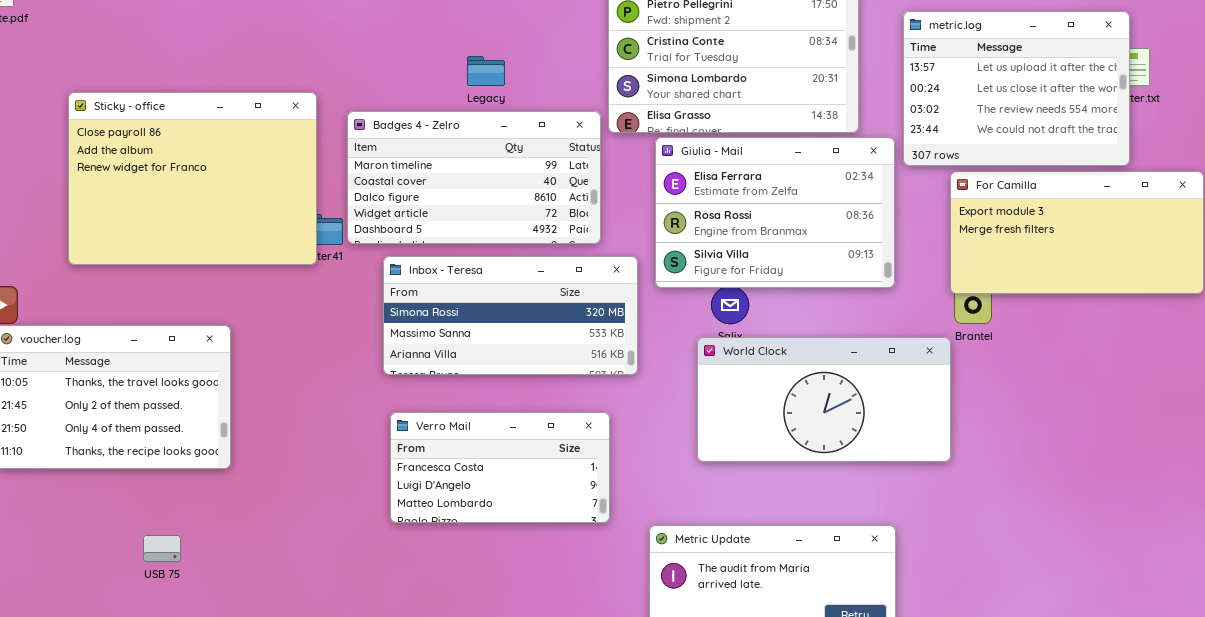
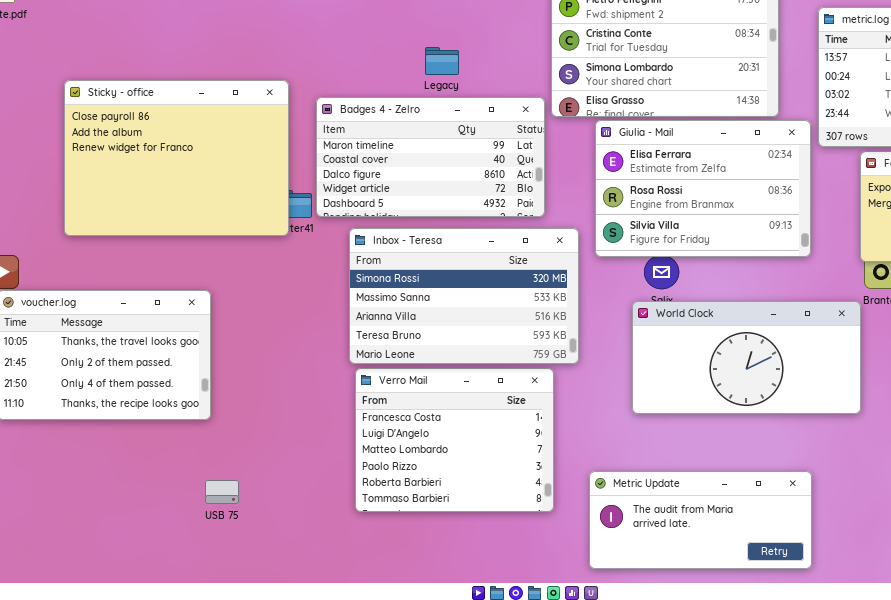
Inbox - Teresa: [383,256,638,375] -> [349,228,579,364], resized
Verro Mail: [390,412,610,523] -> [355,368,554,512], resized
USB 75: [143,535,181,562] -> [205,480,239,504], moved

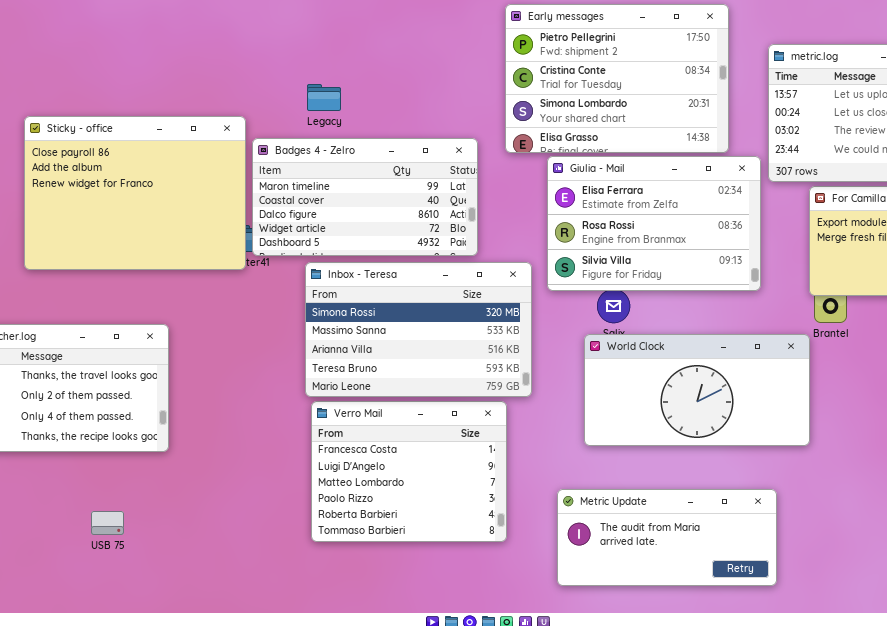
Legacy: [425,47,459,75] -> [307,84,341,111], moved
Badges 4 - Zelro: [316,97,545,217] -> [252,138,478,256], moved
Metric Update: [589,471,812,569] -> [557,489,777,586], moved
USB 75: [205,480,239,504] -> [91,511,124,535], moved

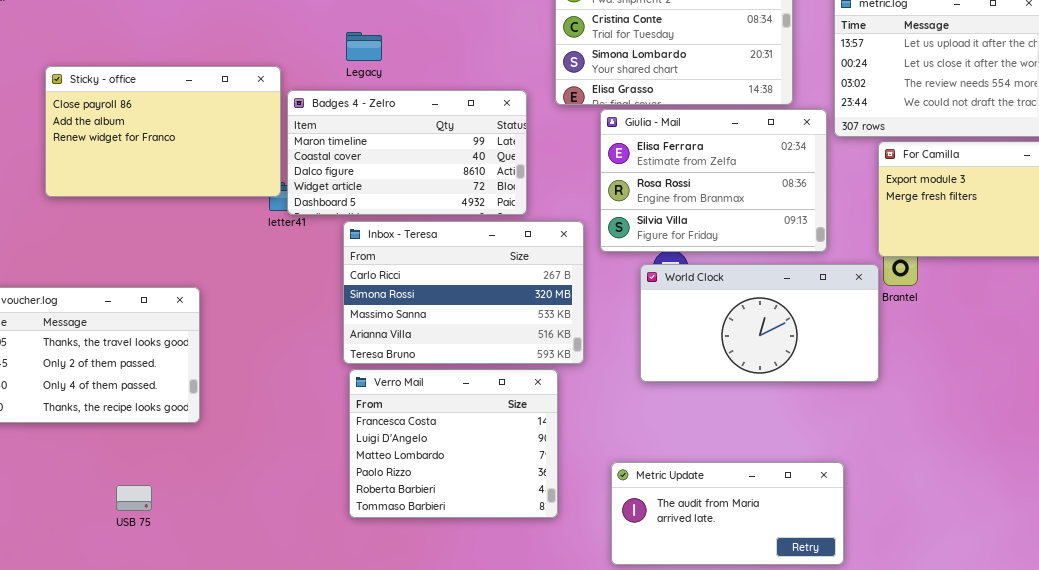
Sticky - office: [24,116,246,270] -> [45,66,281,197], resized
Inbox - Teresa: [305,262,532,397] -> [343,221,584,364], scrolled up 1 row
World Clock: [584,334,810,446] -> [640,264,879,382], moved

